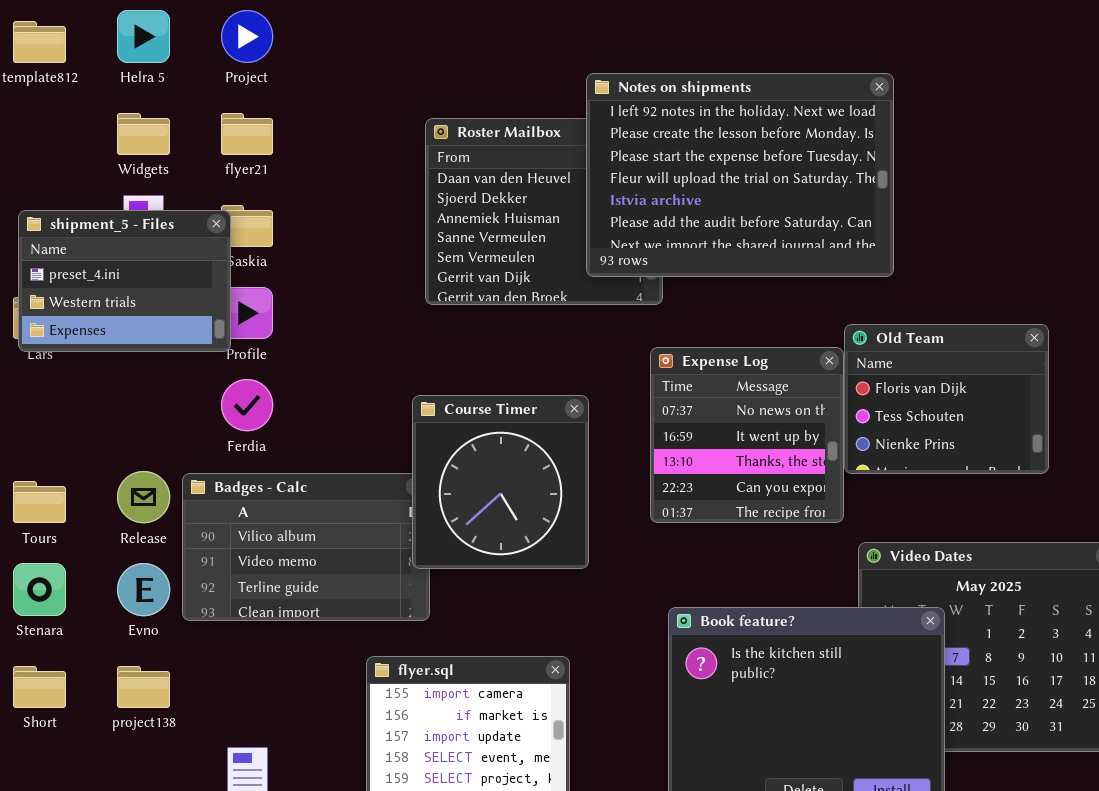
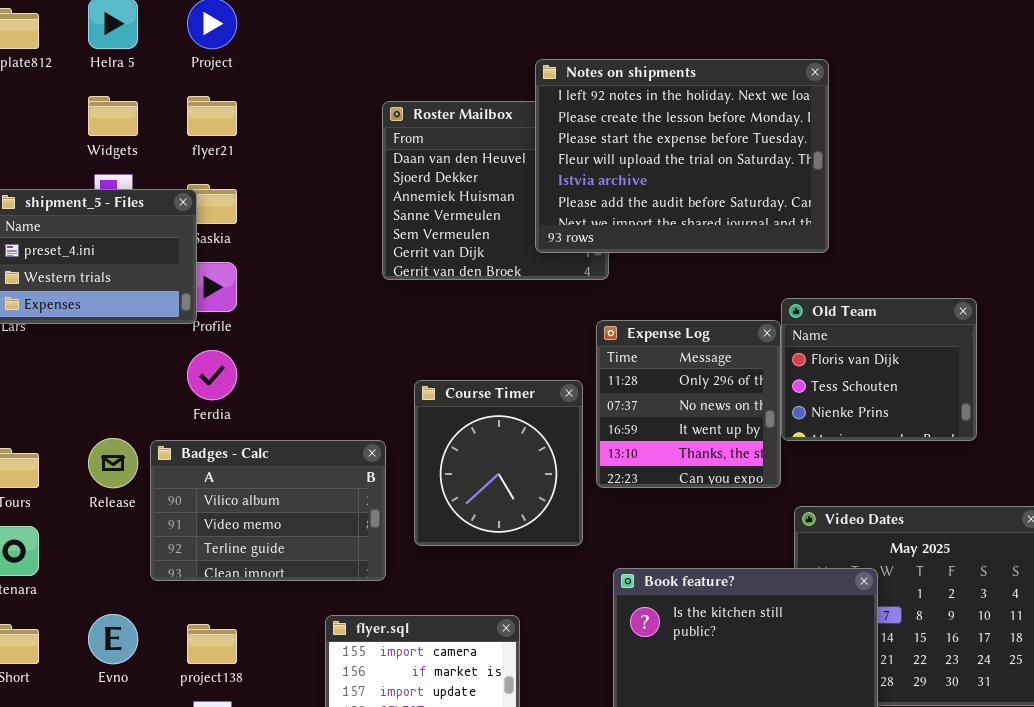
Expense Log: [650,347,844,523] -> [596,320,781,488], scrolled up 1 row
Course Timer: [412,395,589,569] -> [414,380,583,546], moved
Evno: [117,563,170,616] -> [88,614,138,664], moved
project138: [117,666,170,708] -> [187,624,237,664], moved

